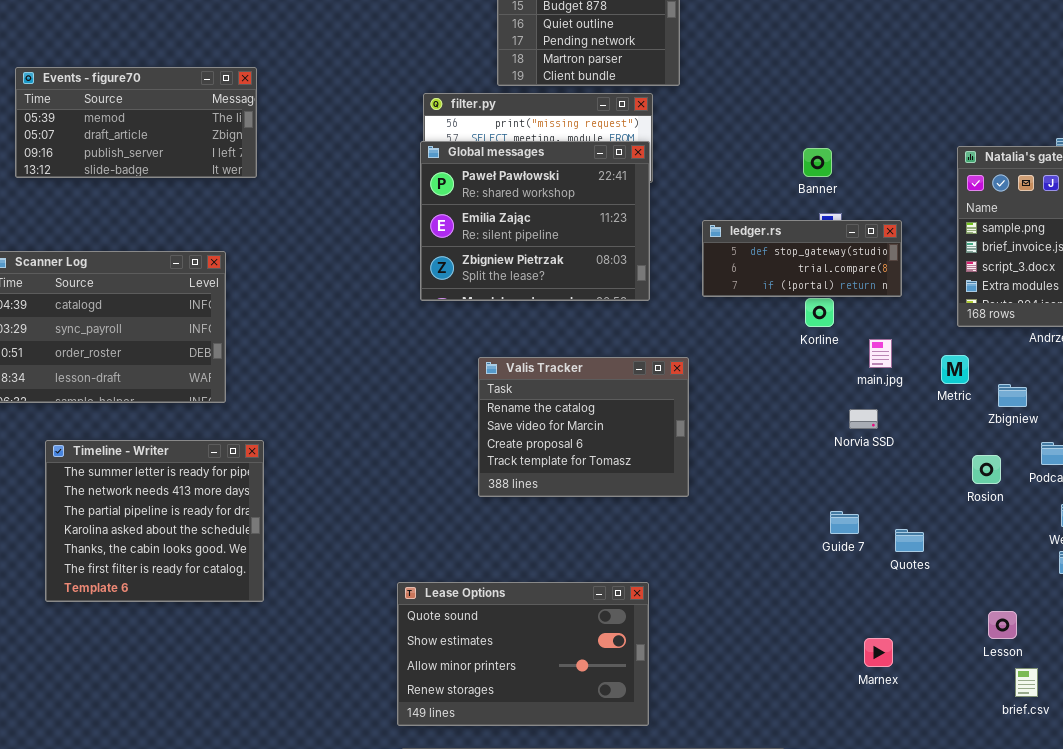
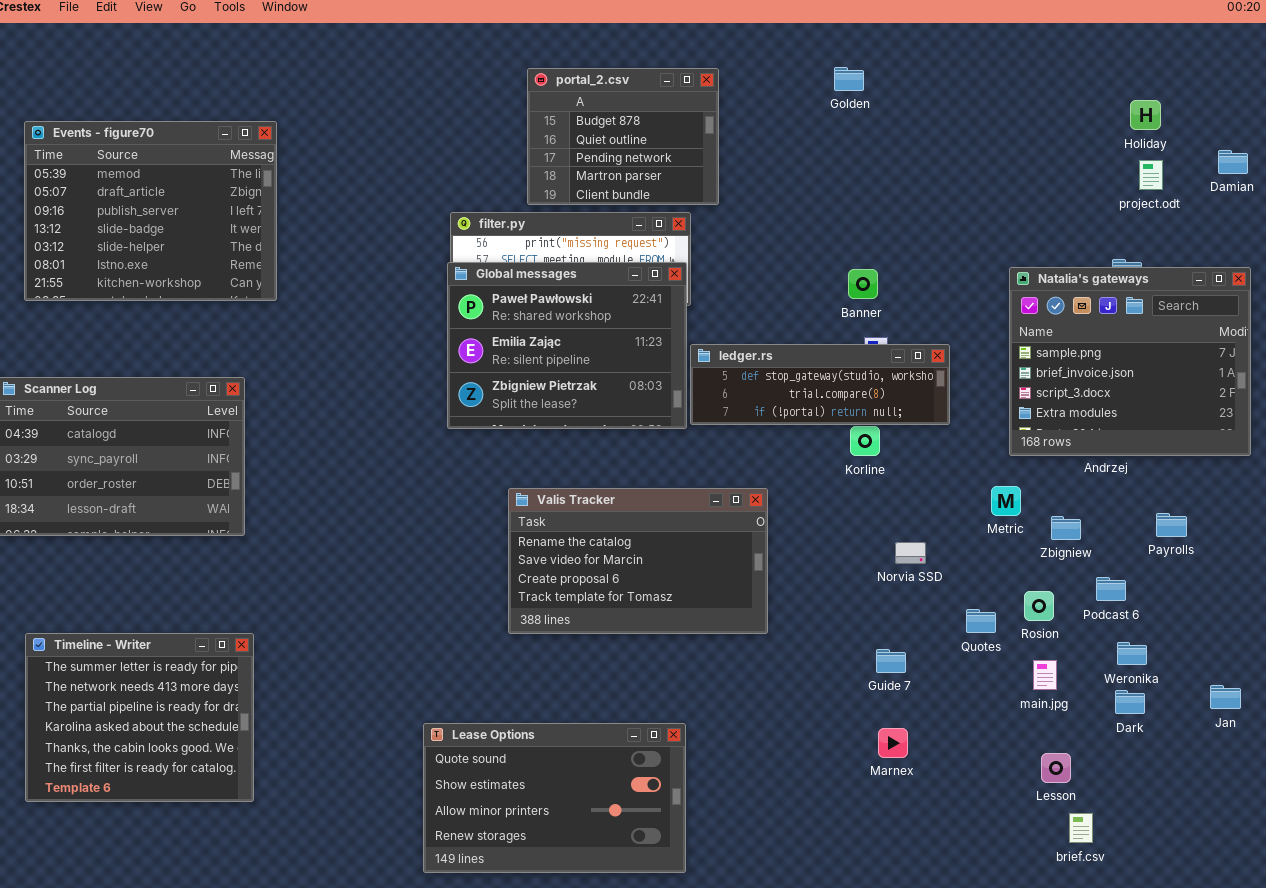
Events - figure70: [15,67,257,178] -> [24,121,277,301], resized
ledger.rs: [702,220,902,297] -> [690,344,950,425], resized
main.jpg: [869,339,892,368] -> [1033,660,1057,690], moved
Valis Tracker: [478,357,689,497] -> [508,488,768,634], resized
Timeline - Writer: [45,440,264,602] -> [25,633,254,802], moved
Quotes: [895,529,924,552] -> [966,609,996,633], moved
Marnex: [864,638,893,667] -> [878,728,908,758], moved

